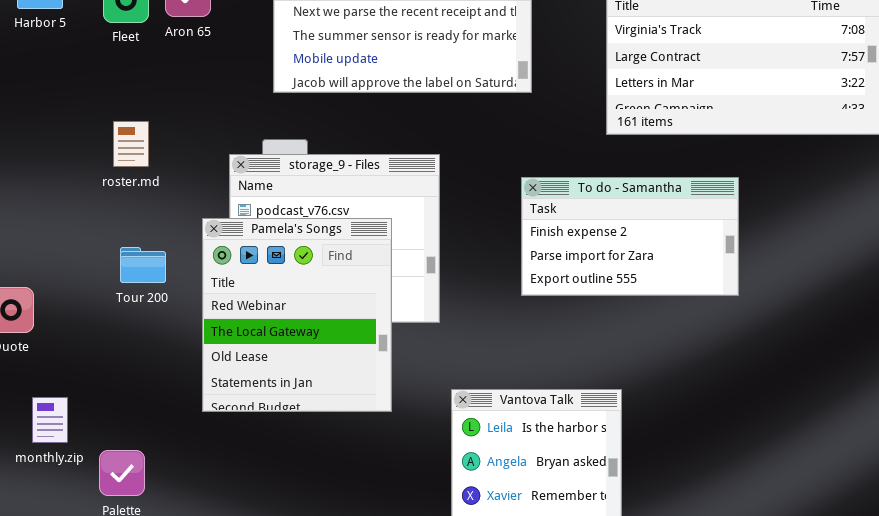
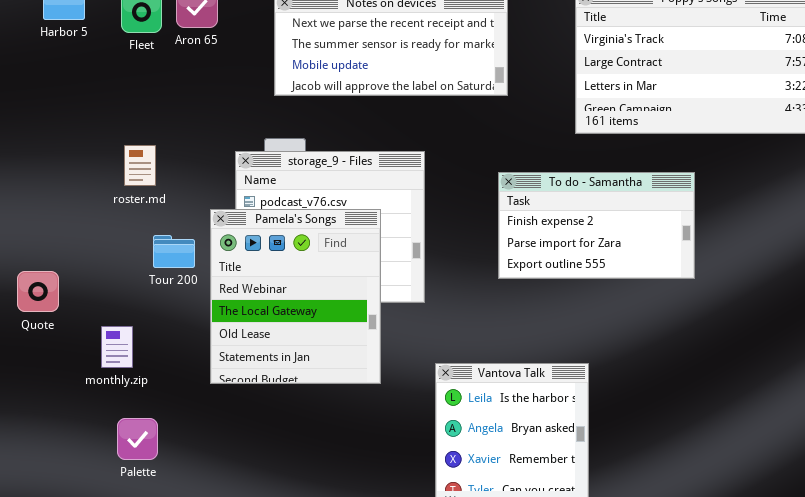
roster.md: [113,121,149,167] -> [124,145,156,186], moved
Tour 200: [120,247,166,283] -> [153,235,195,268], moved
monthly.zip: [32,397,68,443] -> [101,326,133,368], moved

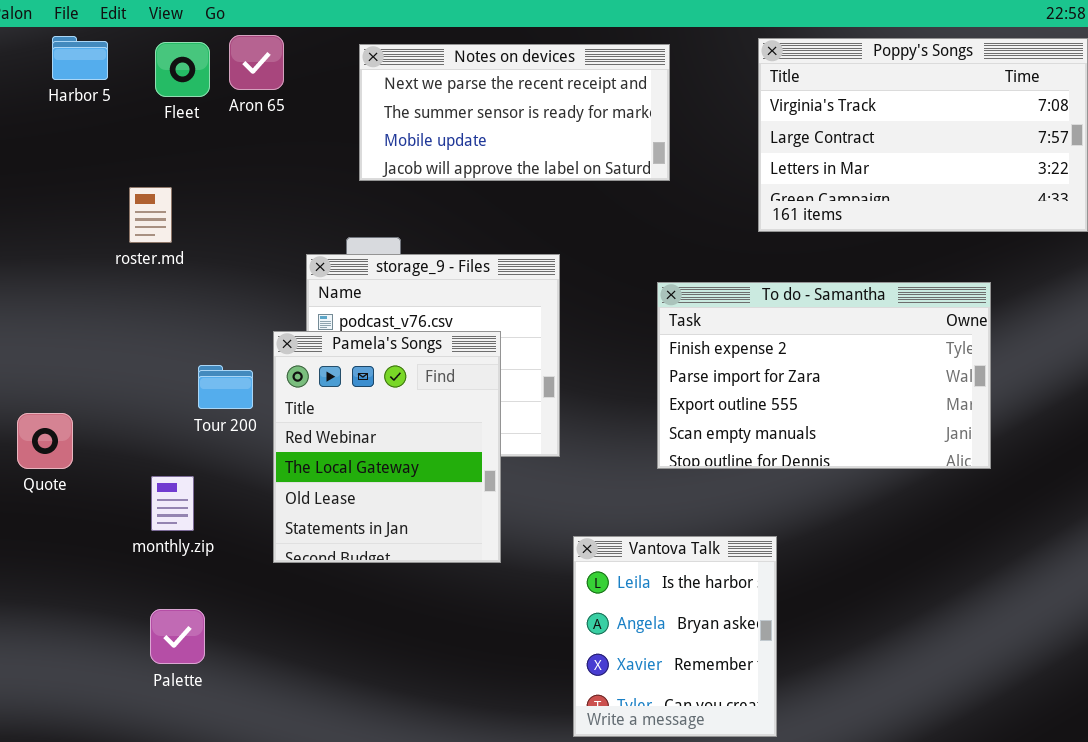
roster.md: [124,145,156,186] -> [129,187,172,243], moved
To do - Samantha: [498,172,695,279] -> [657,282,991,469], resized
monthly.zip: [101,326,133,368] -> [151,476,194,531], moved

